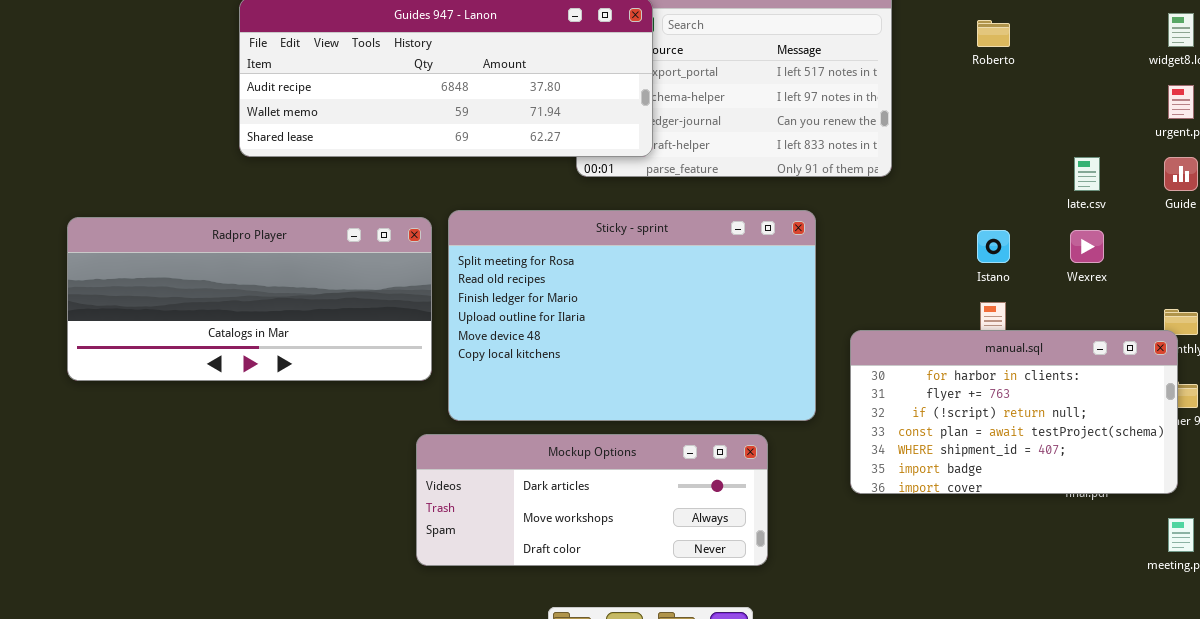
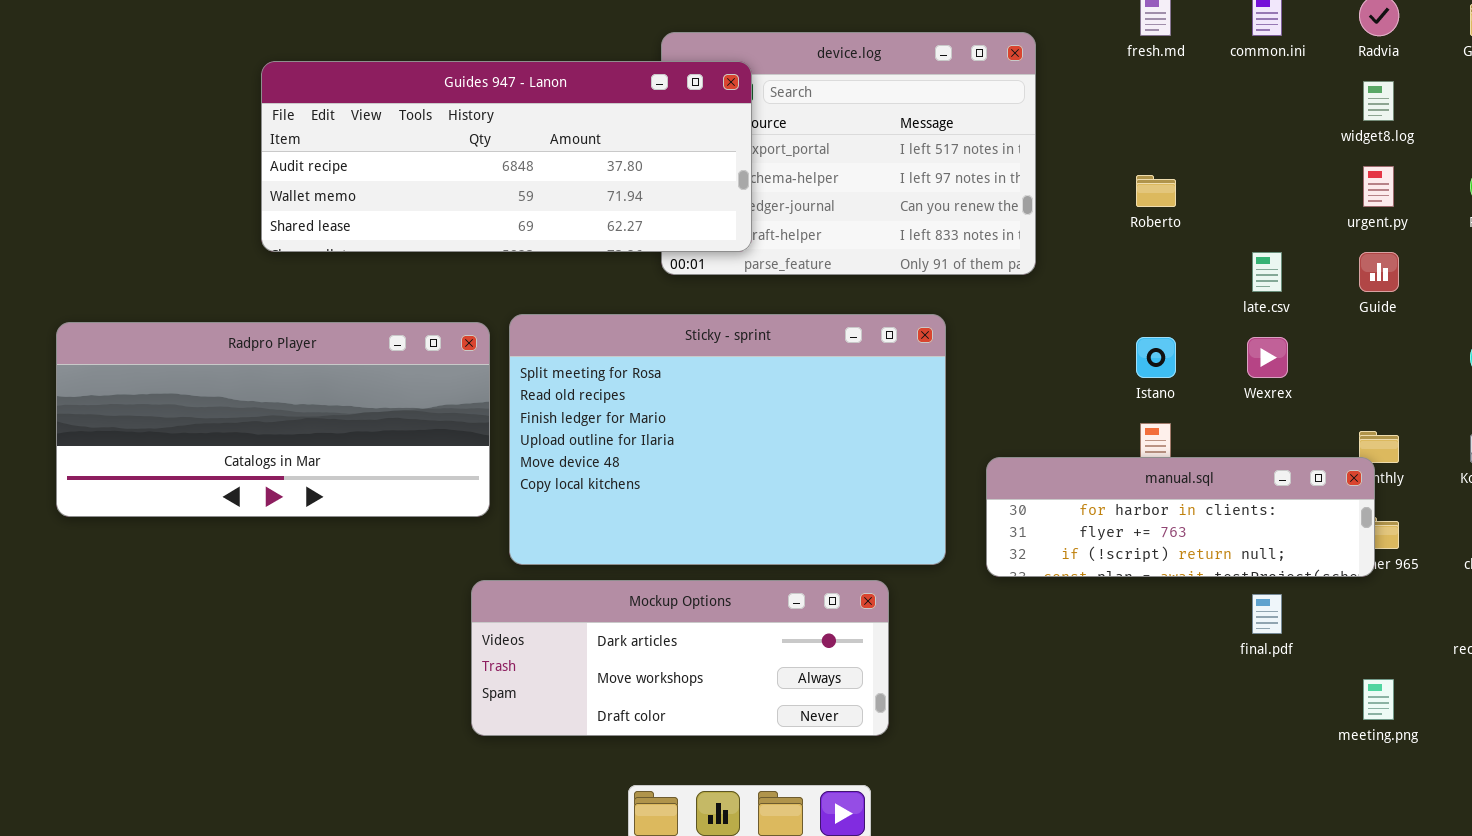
Roberto: [977,20,1010,47] -> [1136,175,1176,207], moved
manual.sql: [850,330,1178,494] -> [986,457,1375,577], resized

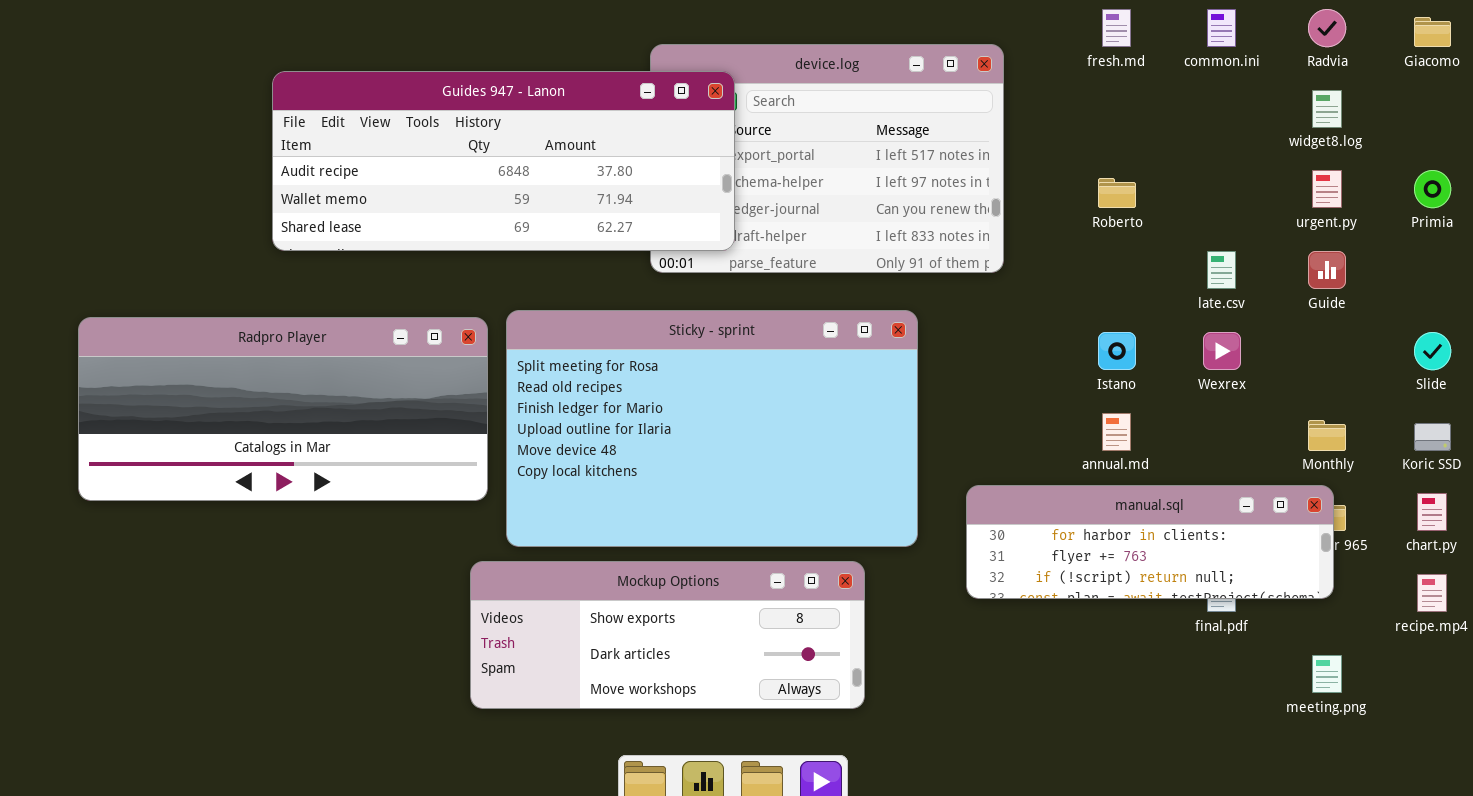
manual.sql: [986,457,1375,577] -> [966,485,1334,599], moved
Mockup Options: [471,580,889,736] -> [470,561,865,709], scrolled up 1 row

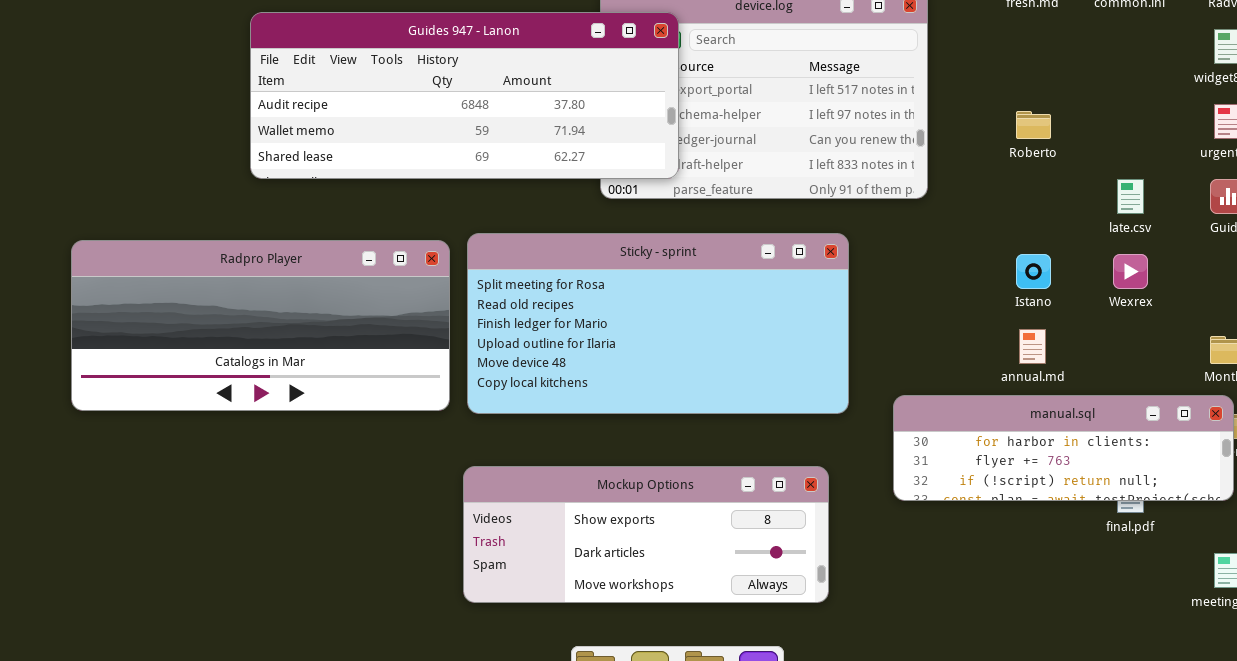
Sticky - sprint: [506,310,918,547] -> [467,233,849,414], resized
Mockup Options: [470,561,865,709] -> [463,466,829,603], moved

